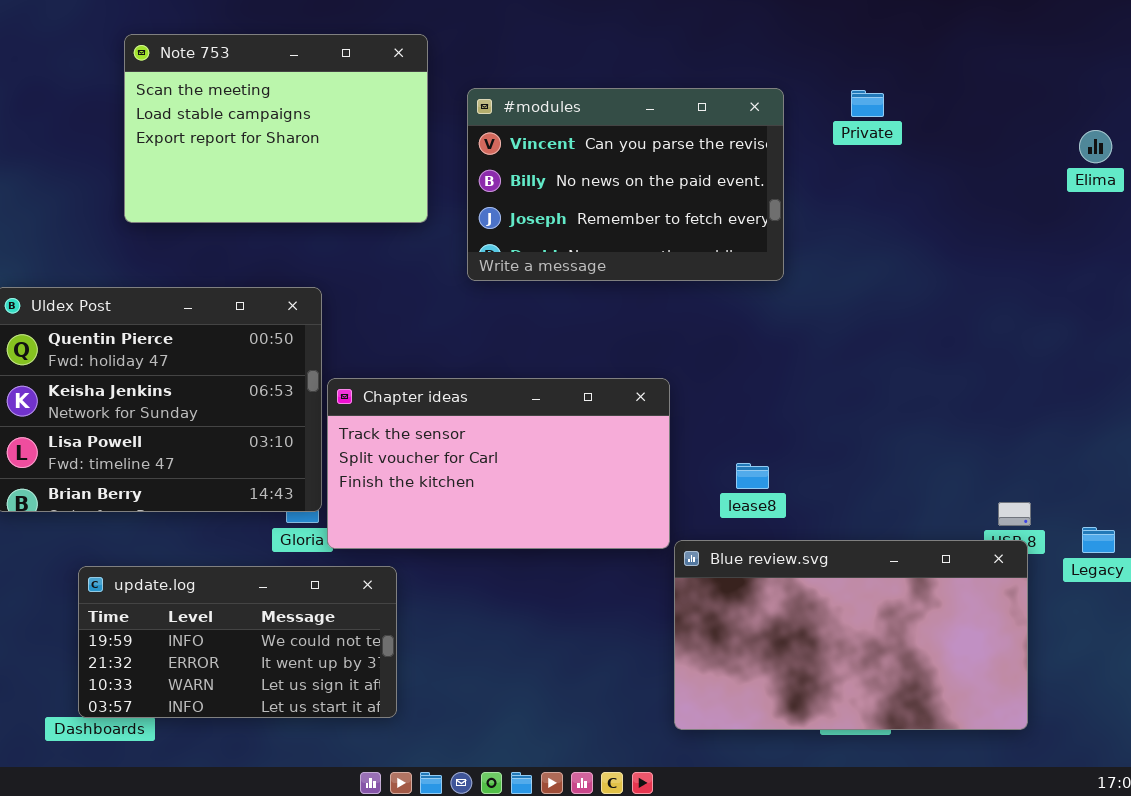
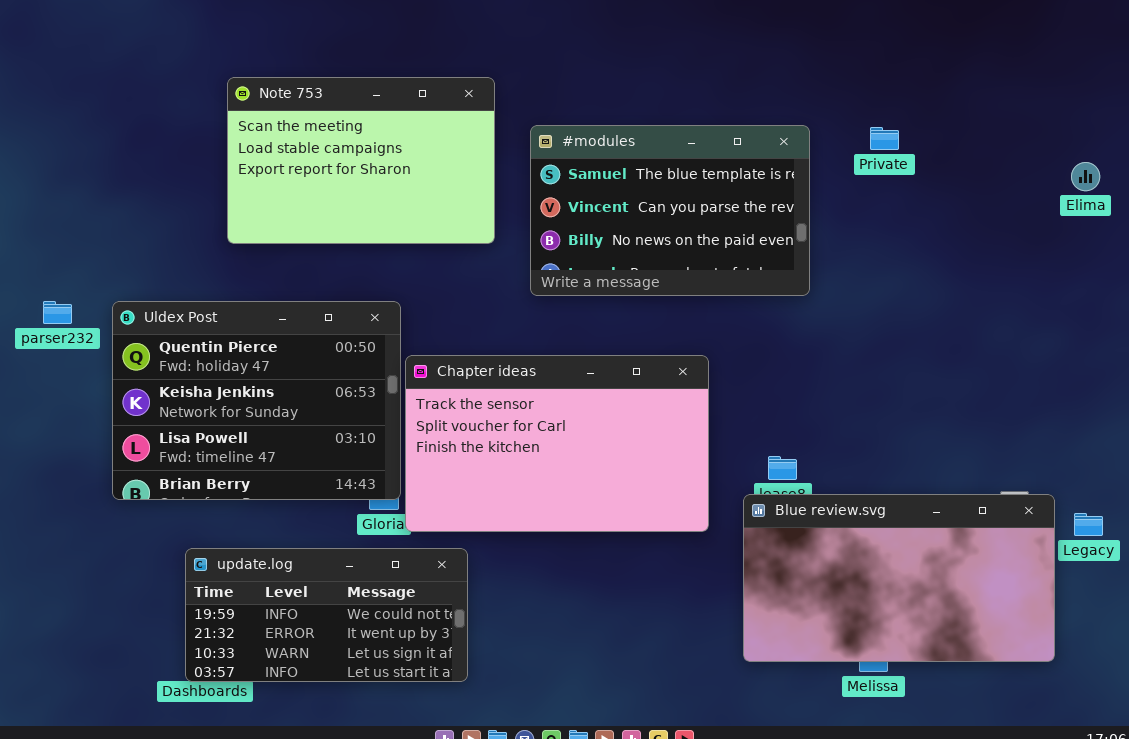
#modules: [467,88,784,281] -> [530,125,810,296], scrolled up 1 row
Chapter ideas: [327,378,670,549] -> [405,355,709,532], resized
Blue review.svg: [674,540,1028,730] -> [743,494,1055,662], moved

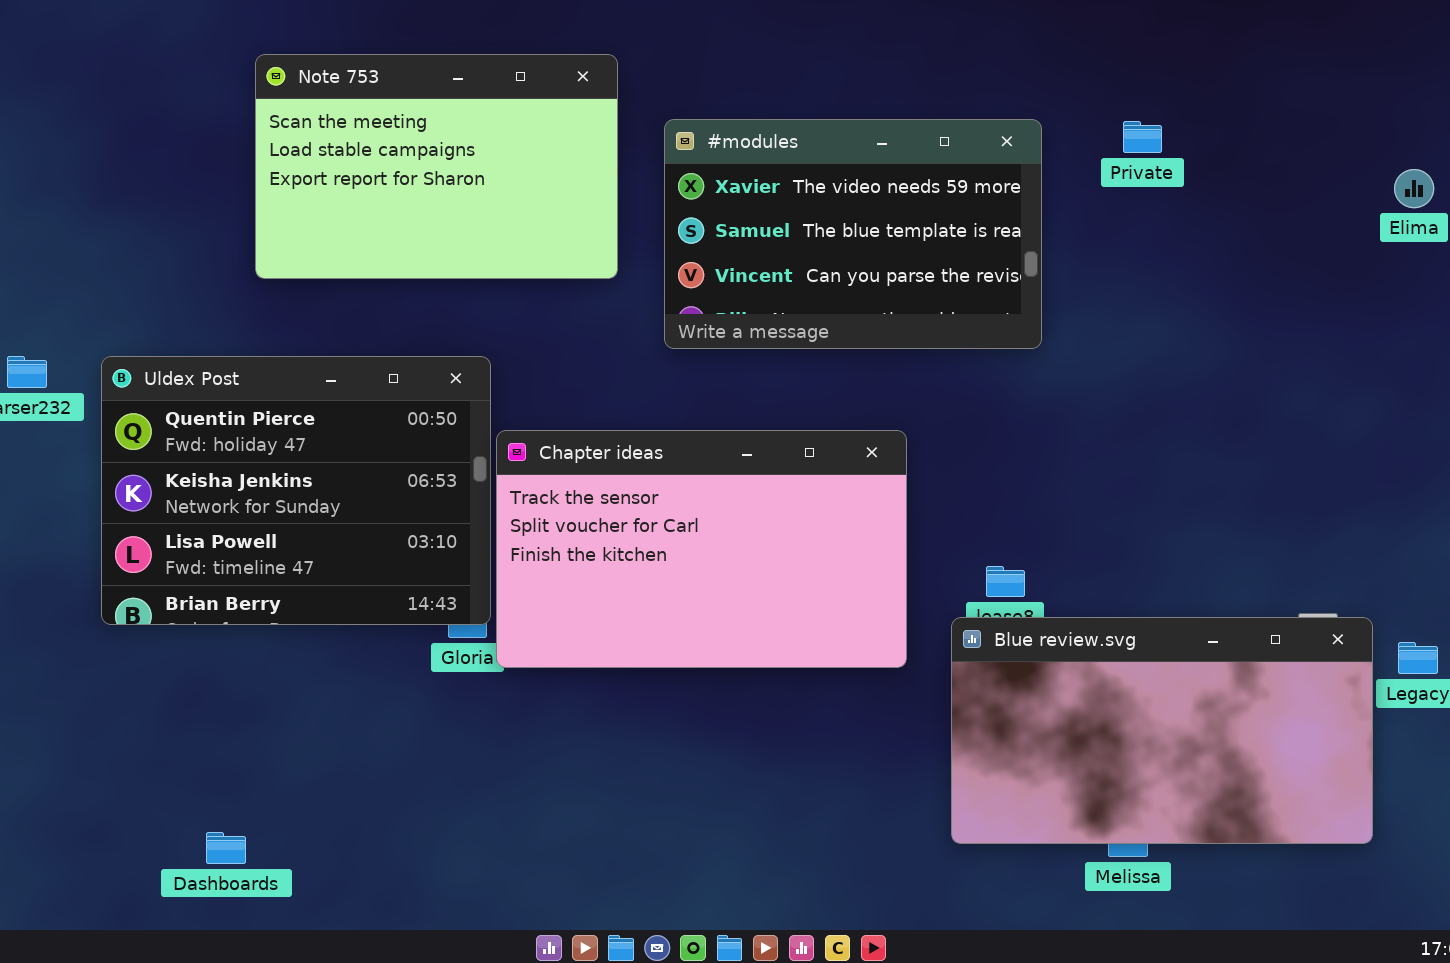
#modules: [530,125,810,296] -> [664,119,1042,349], scrolled up 1 row
update.log: [185,548,468,682] -> none, closed

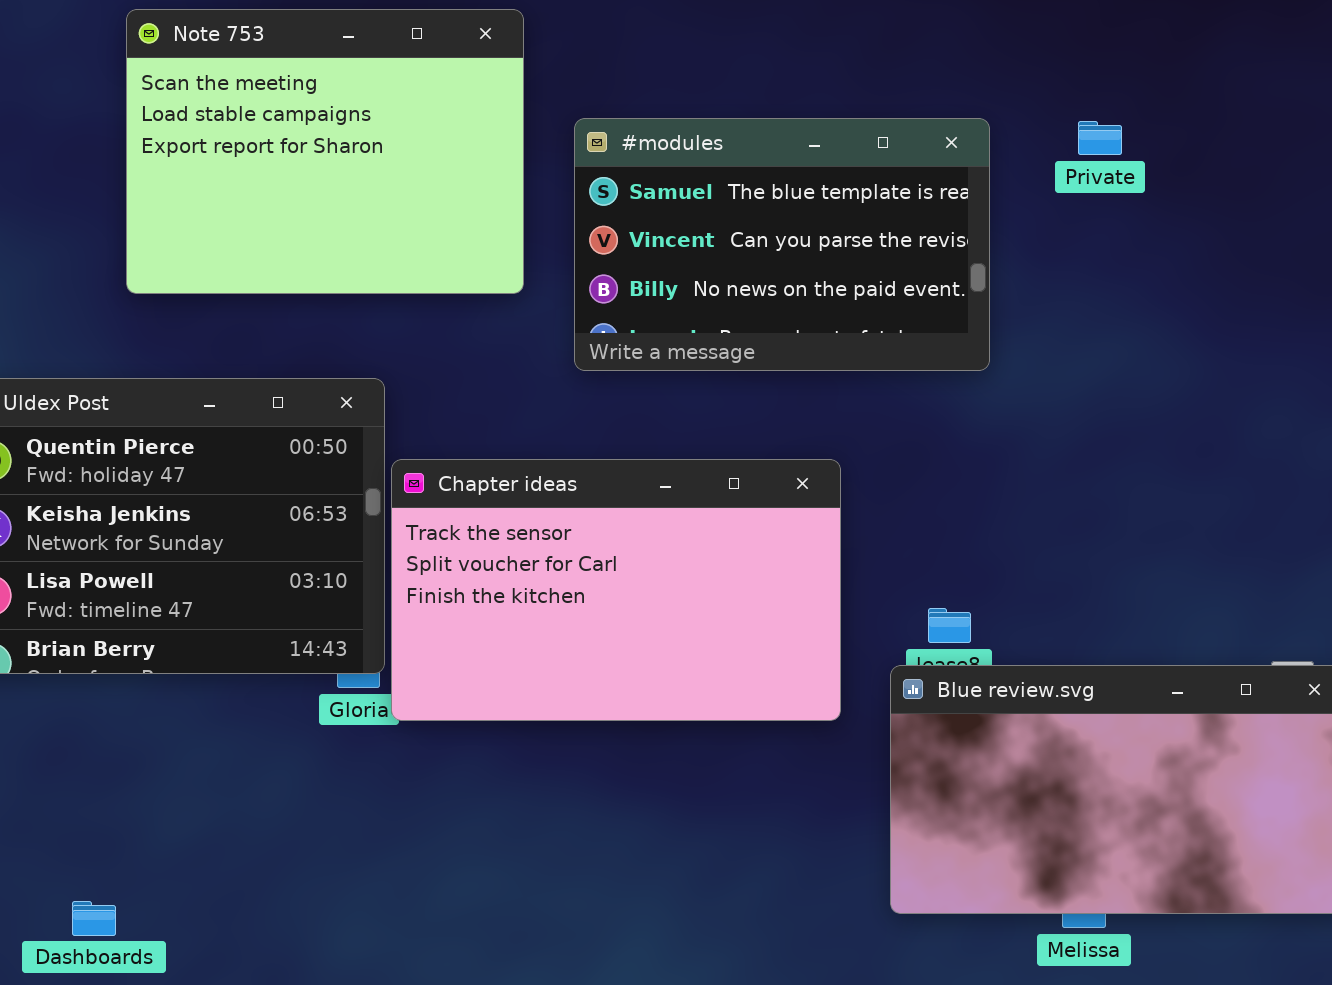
Note 753: [255,54,618,279] -> [126,9,524,294], resized
#modules: [664,119,1042,349] -> [574,118,990,371], scrolled down 1 row

